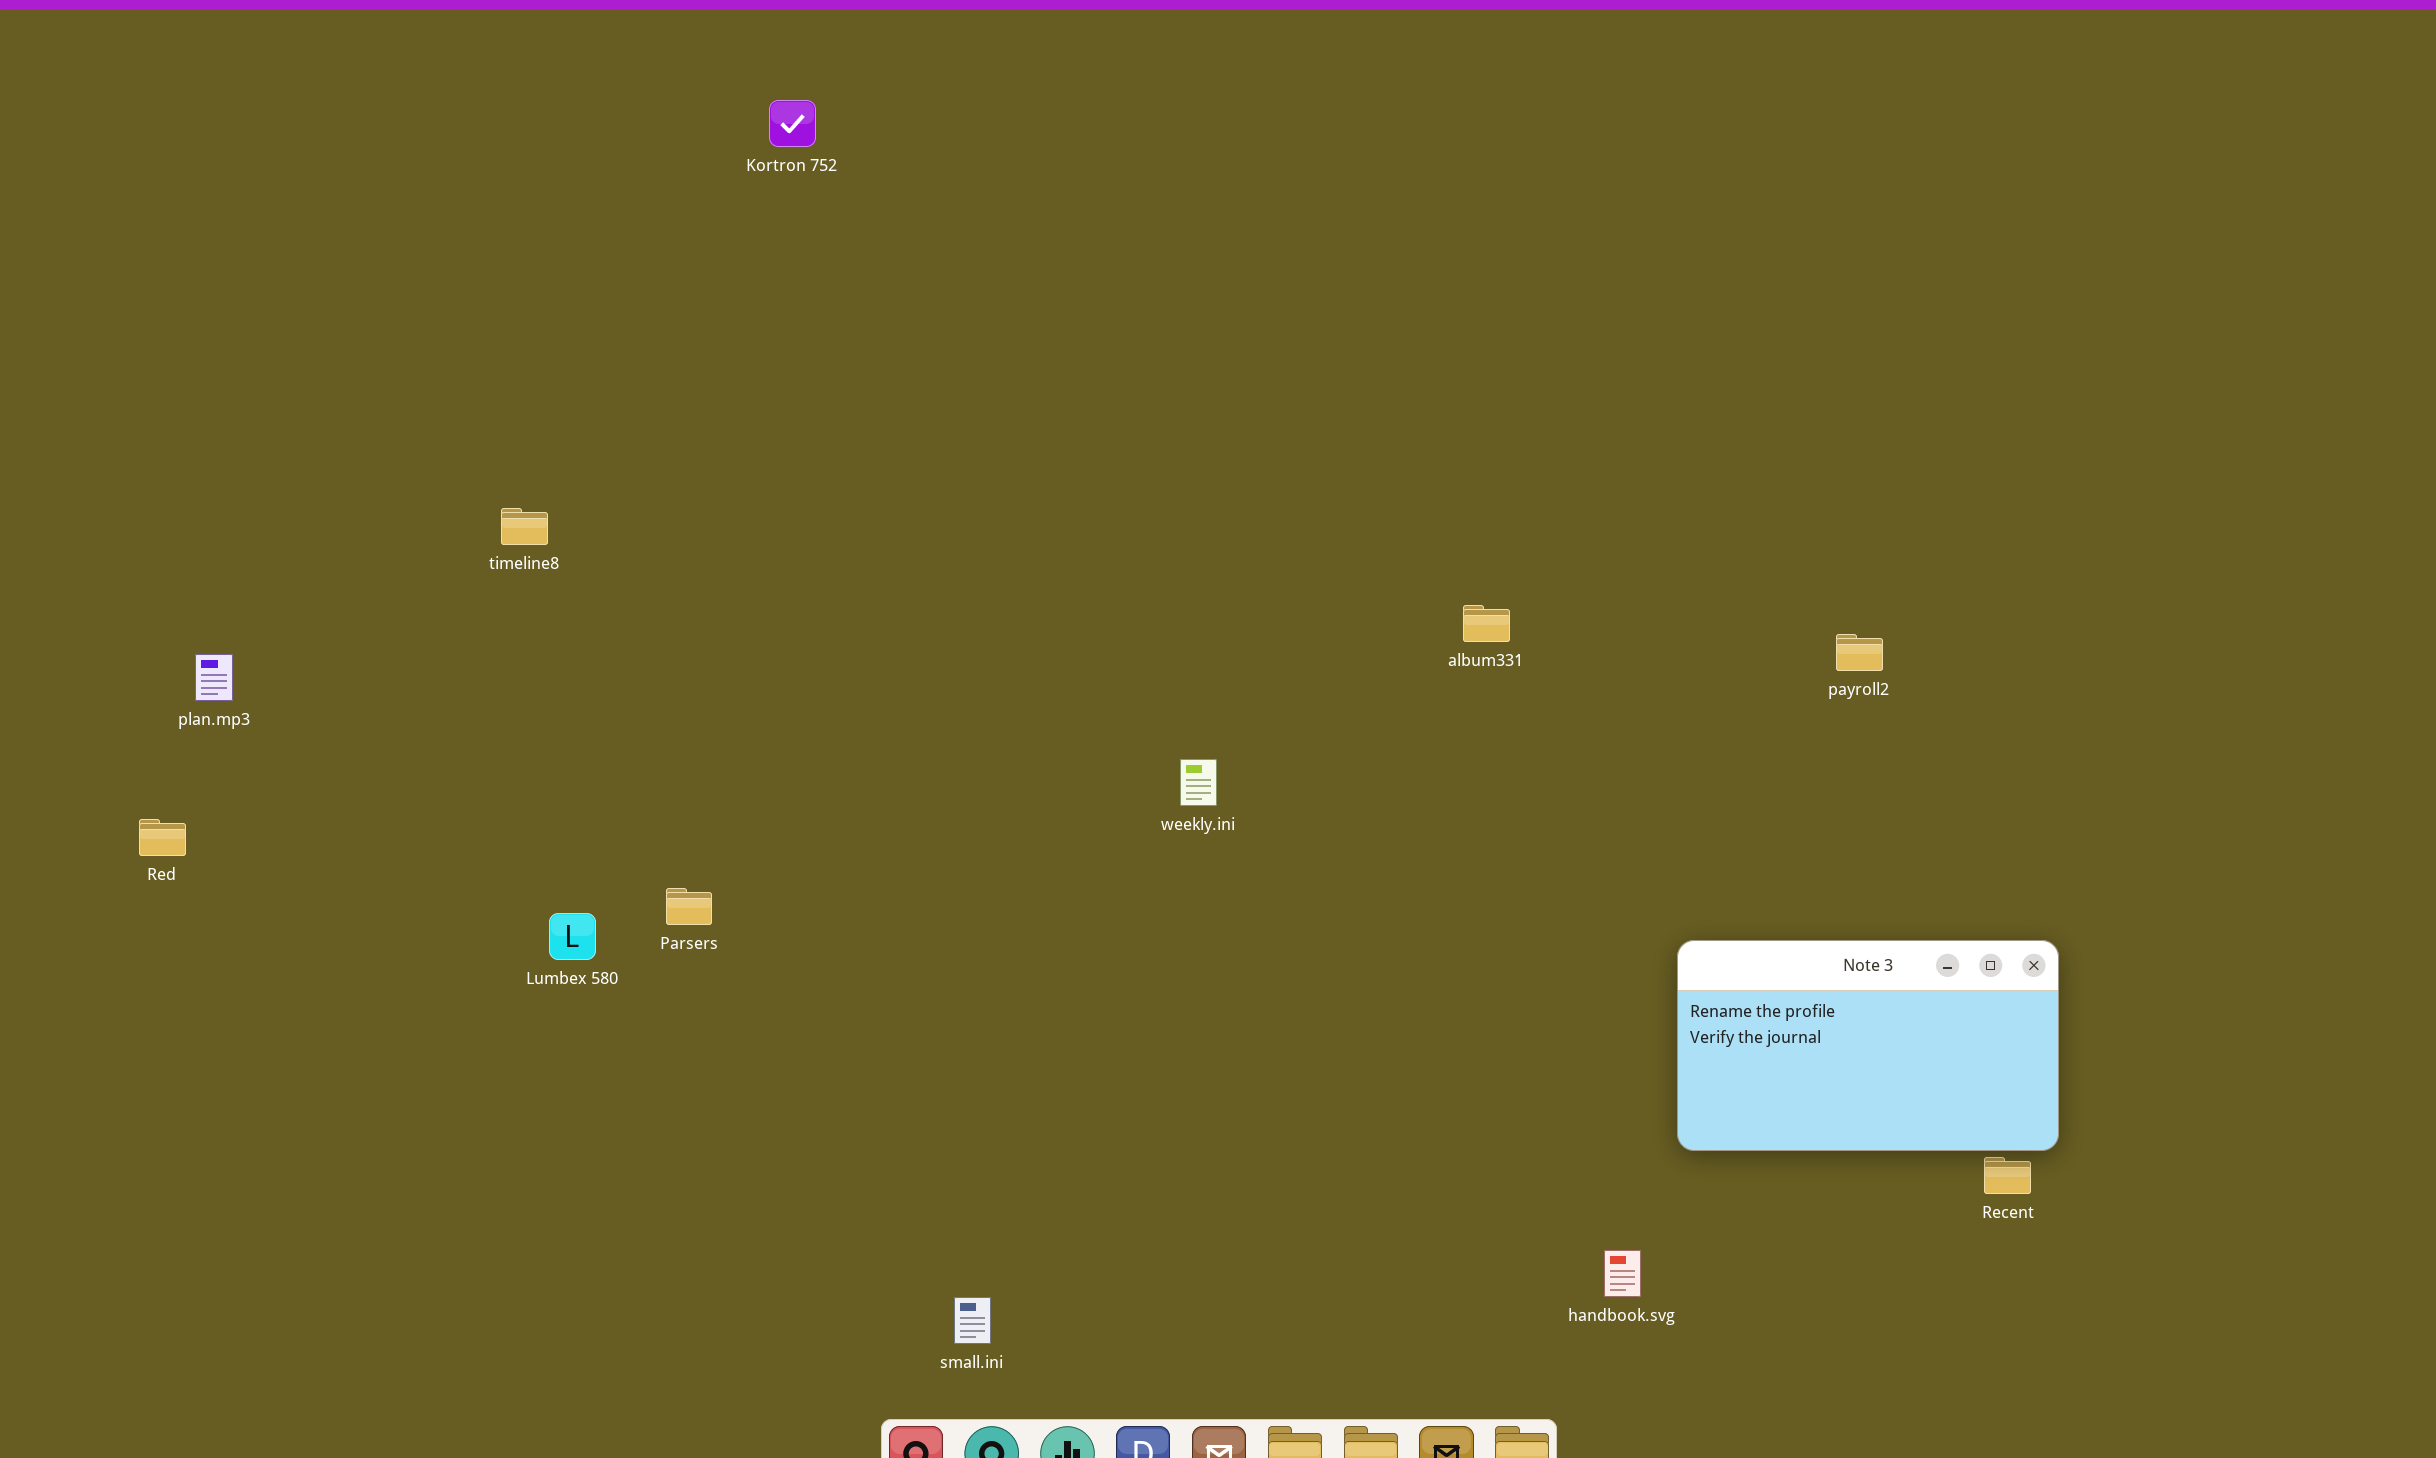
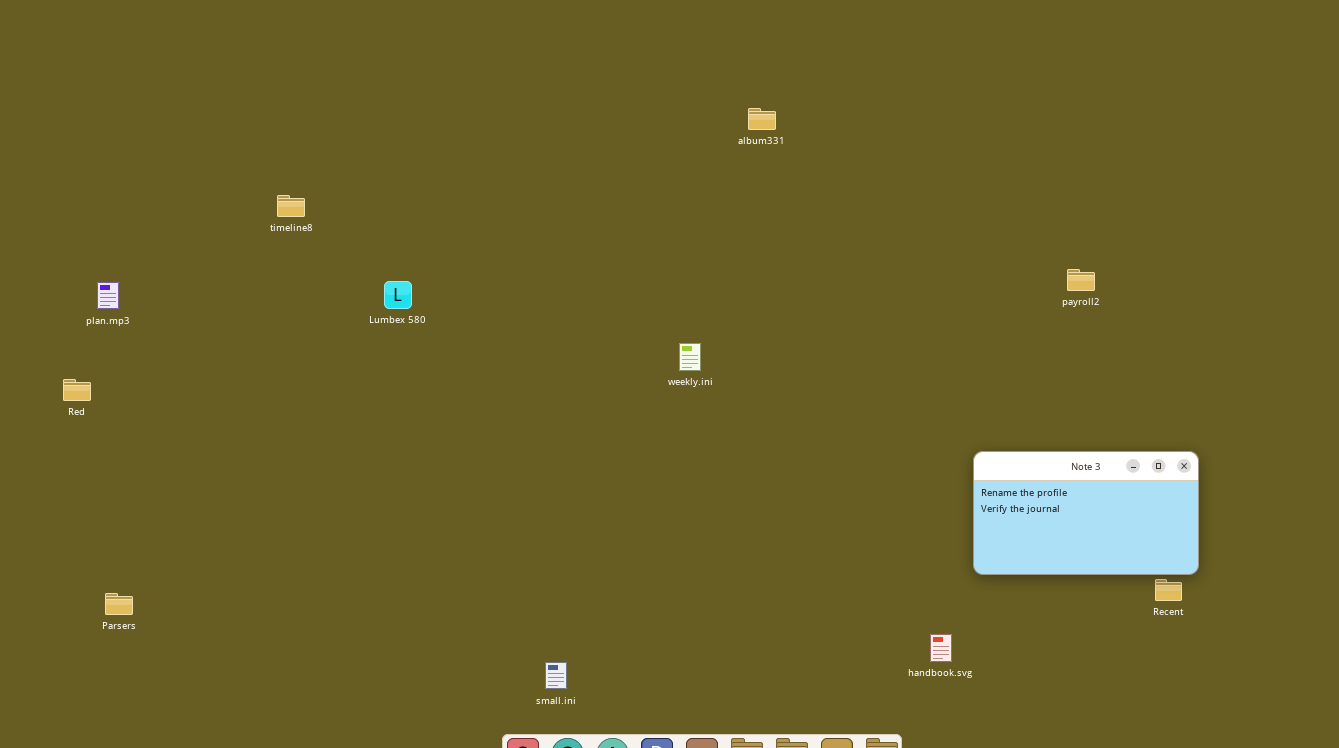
album331: [1463,605,1510,642] -> [748,108,776,130], moved
Parsers: [666,888,712,925] -> [105,593,133,615], moved
Lumbex 580: [549,913,596,960] -> [384,281,412,309], moved

